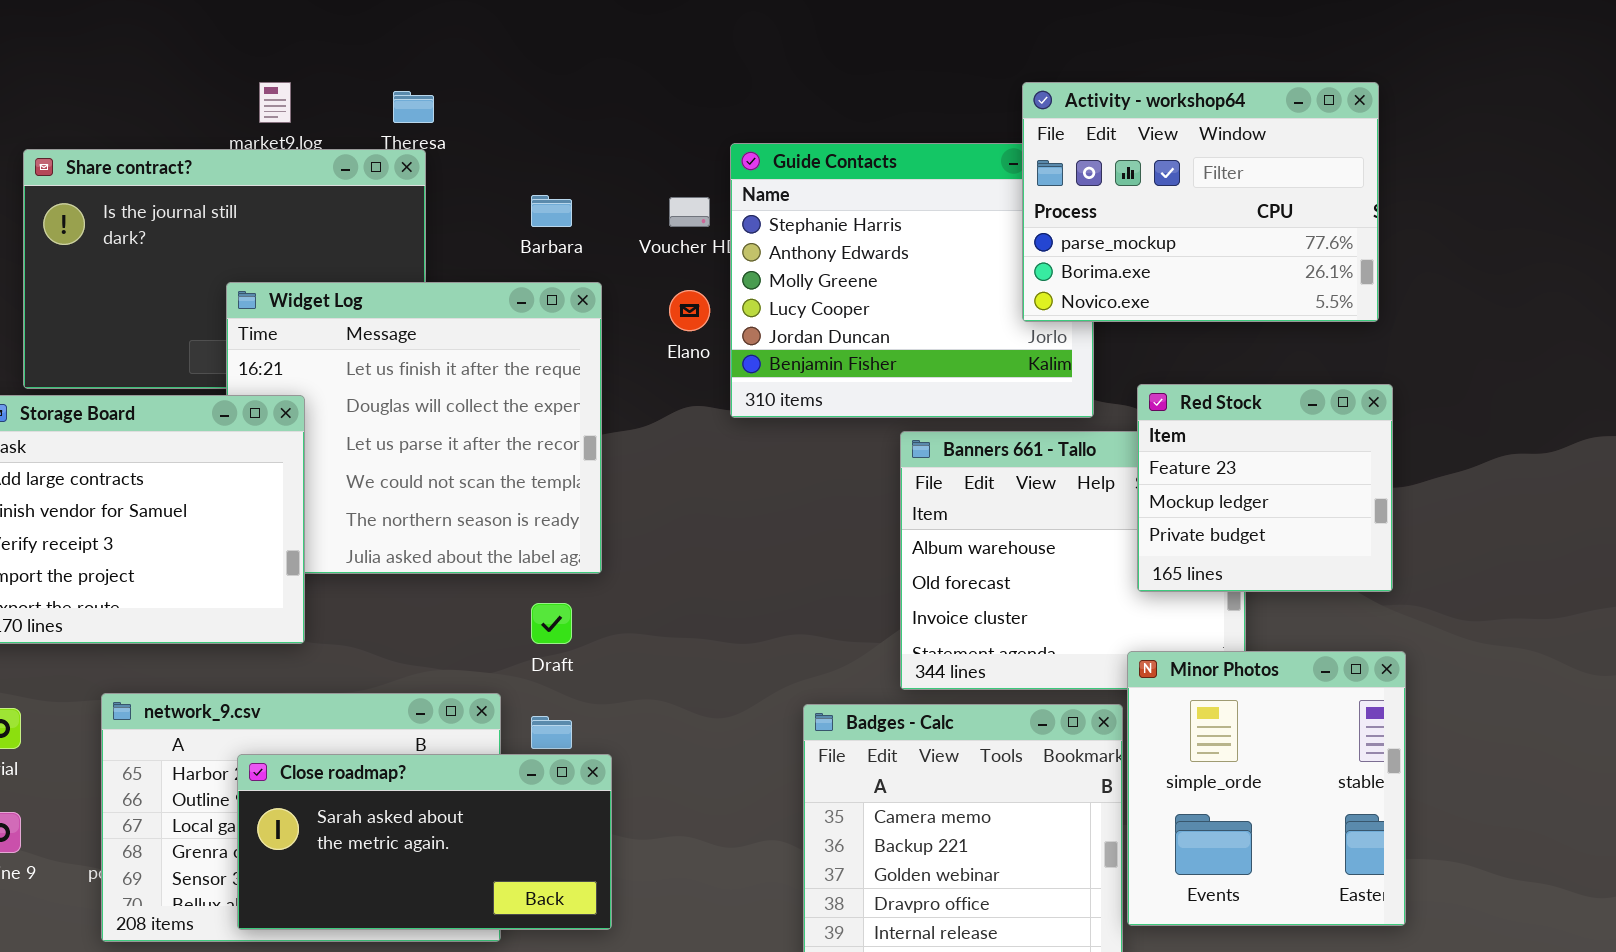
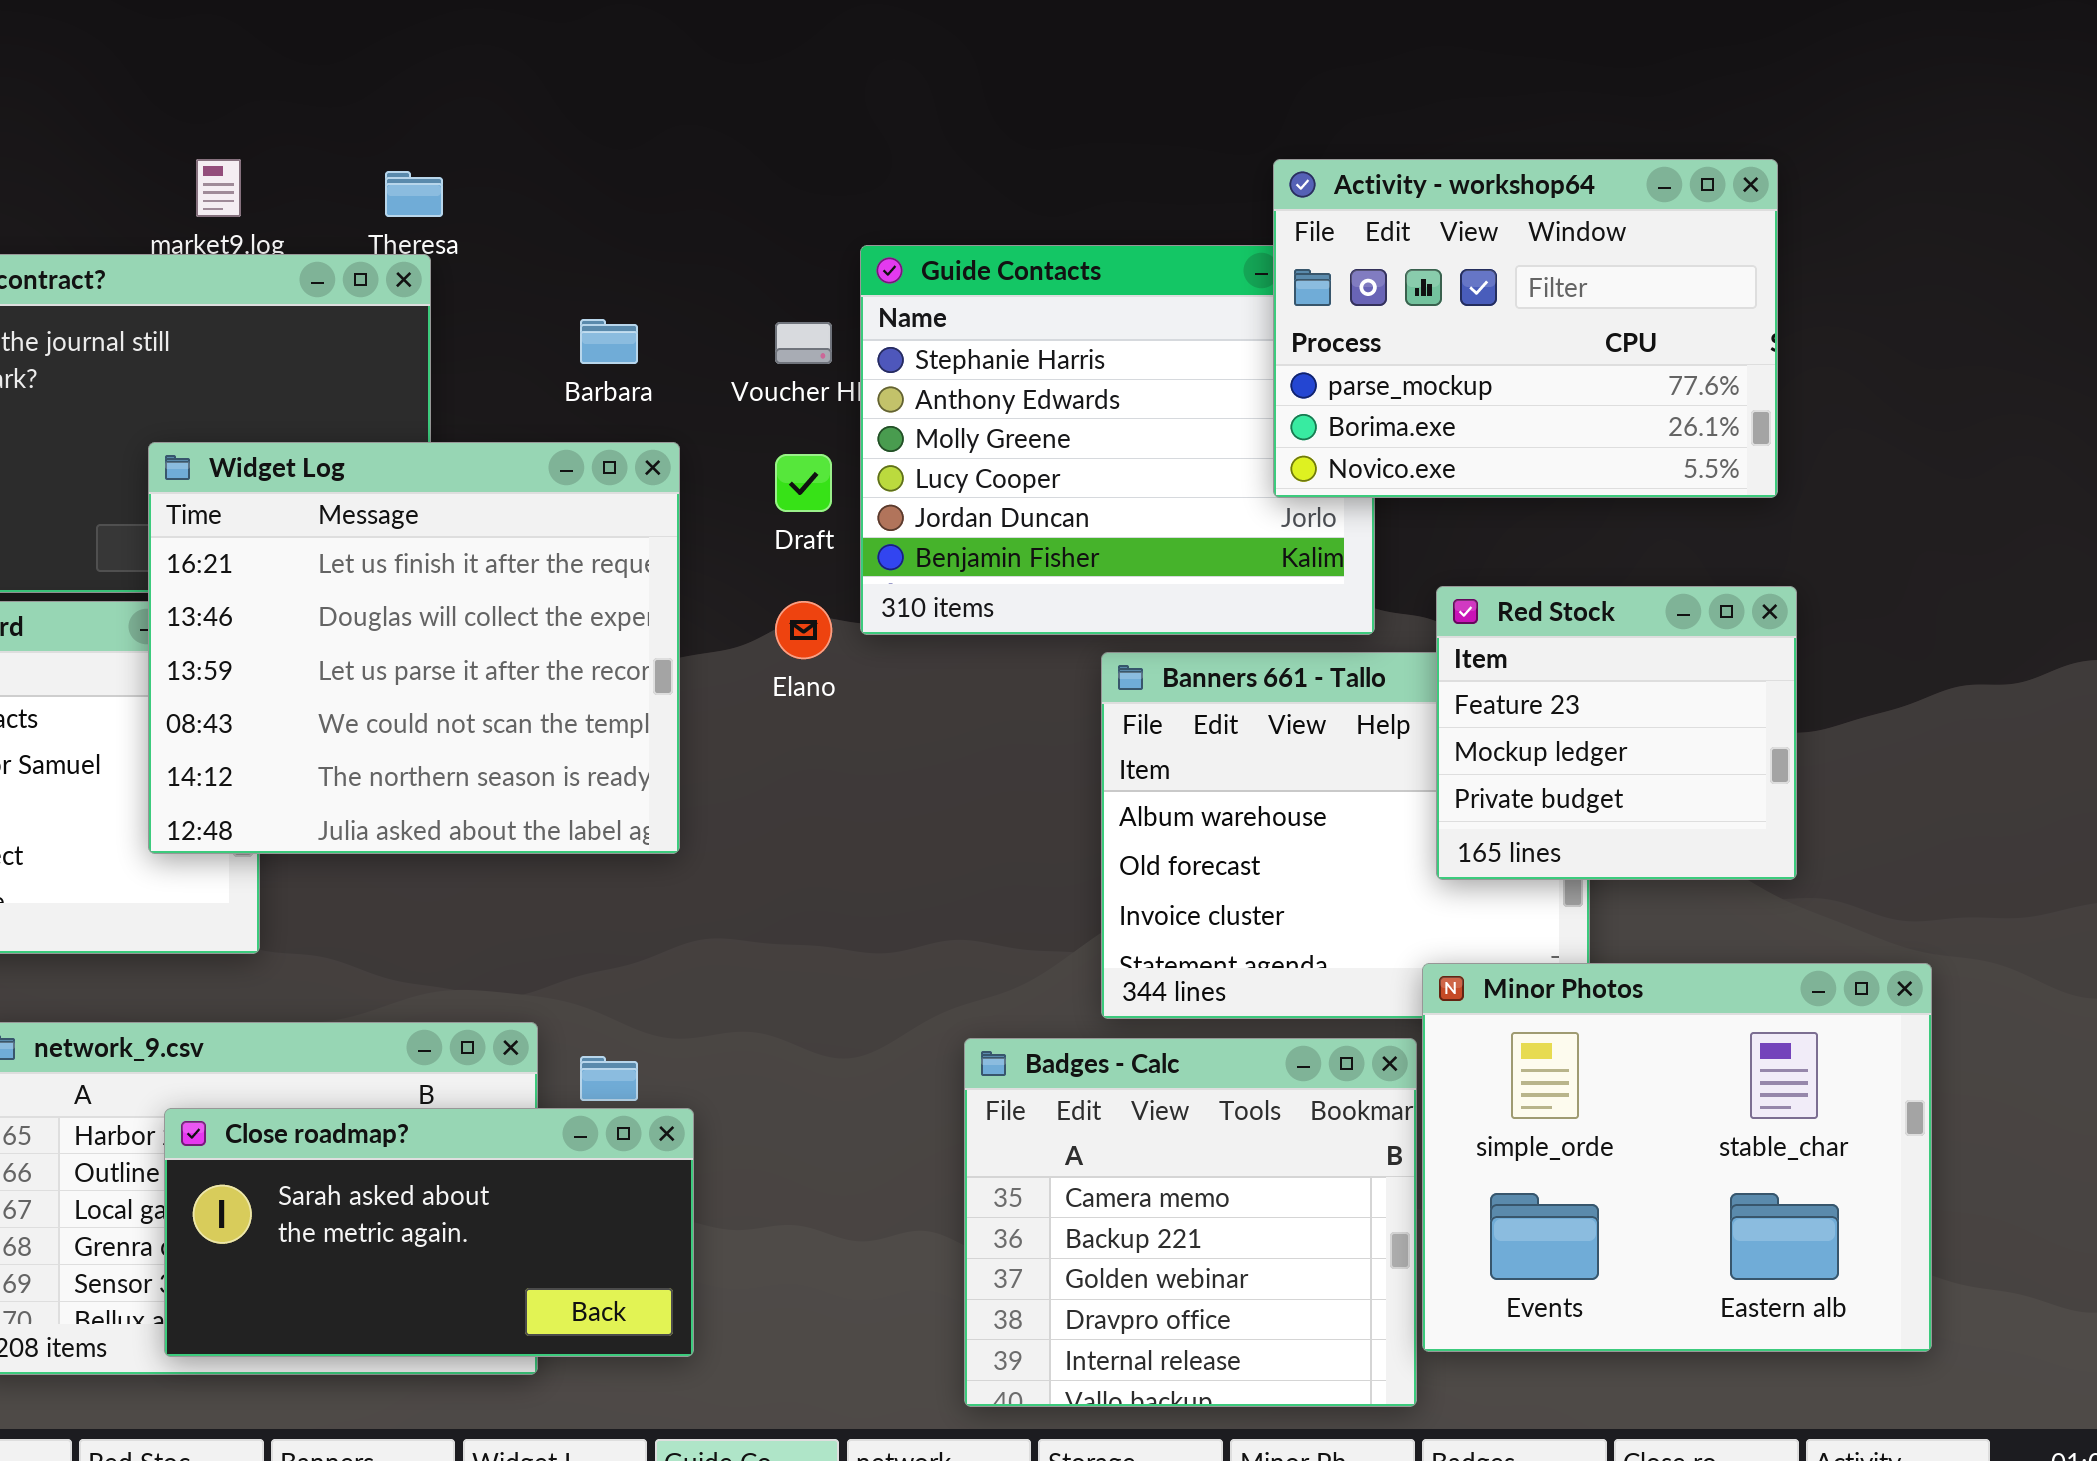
Widget Log: [226,282,602,574] -> [148,442,680,854], raised
Elano: [669,290,710,331] -> [775,601,832,659], moved
Draft: [531,603,572,644] -> [775,454,832,512], moved
Minor Photos: [1127,651,1406,926] -> [1422,963,1932,1352], resized

